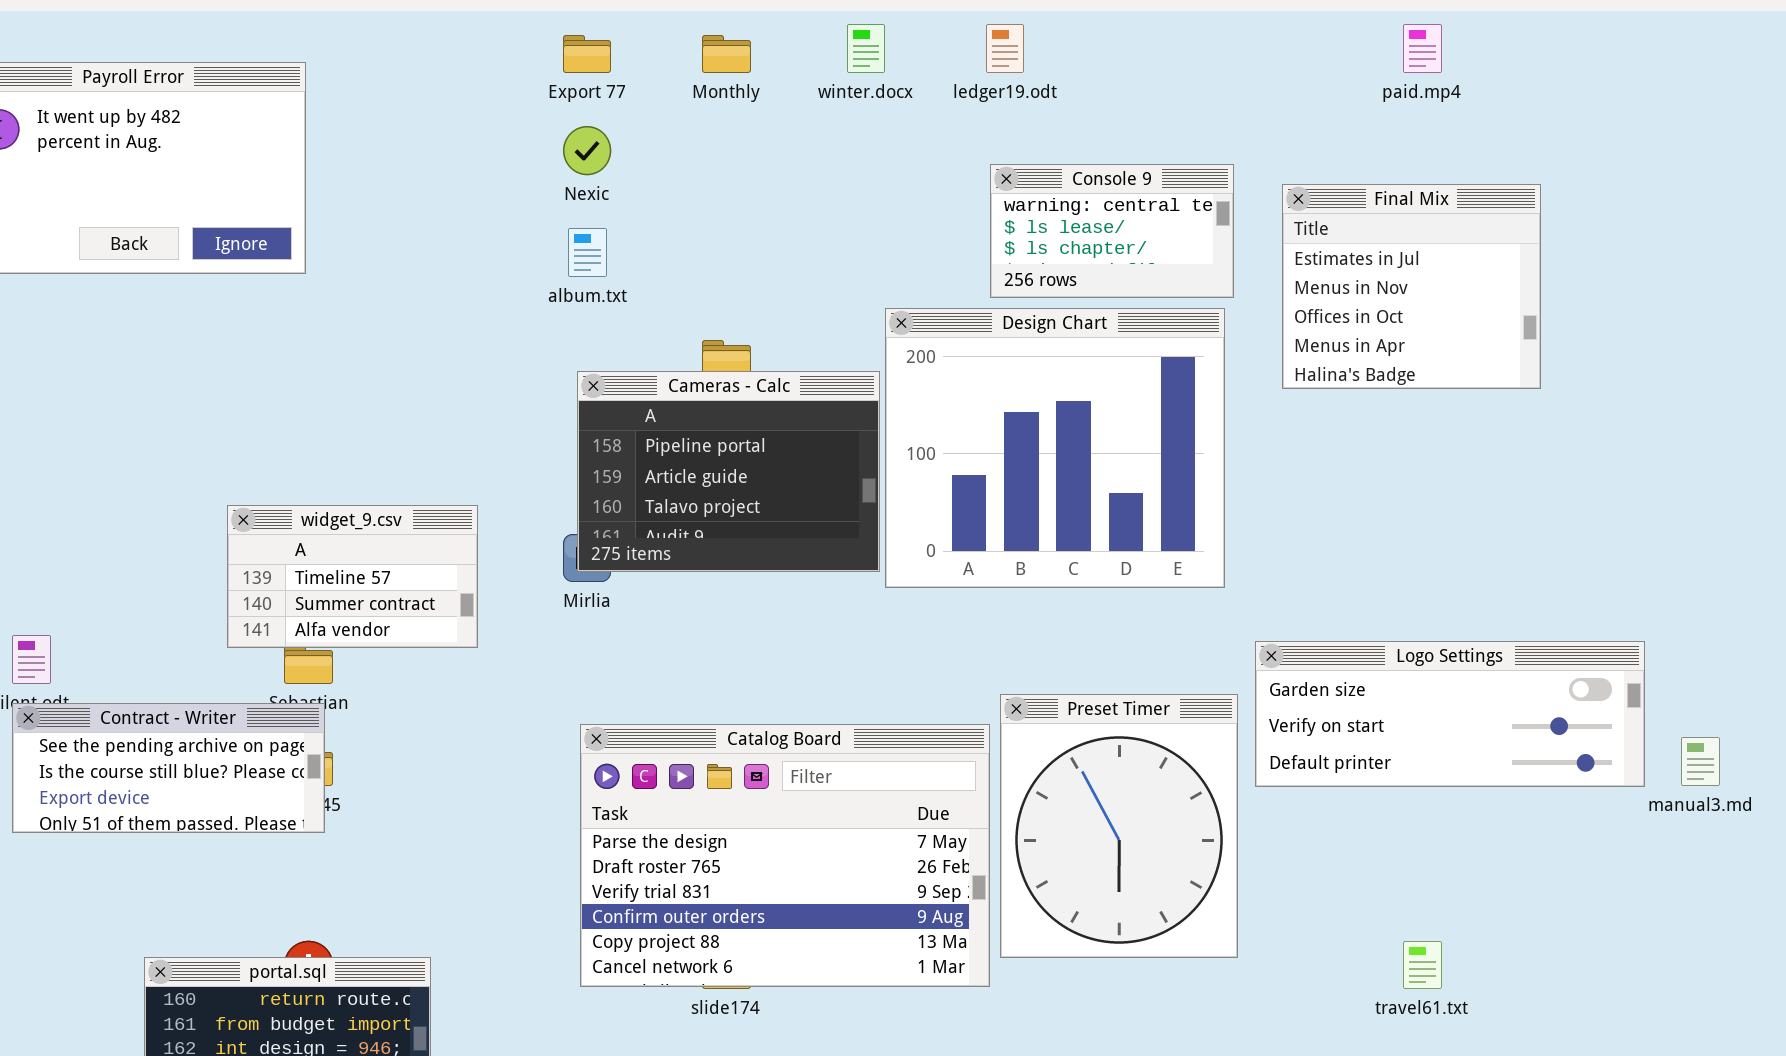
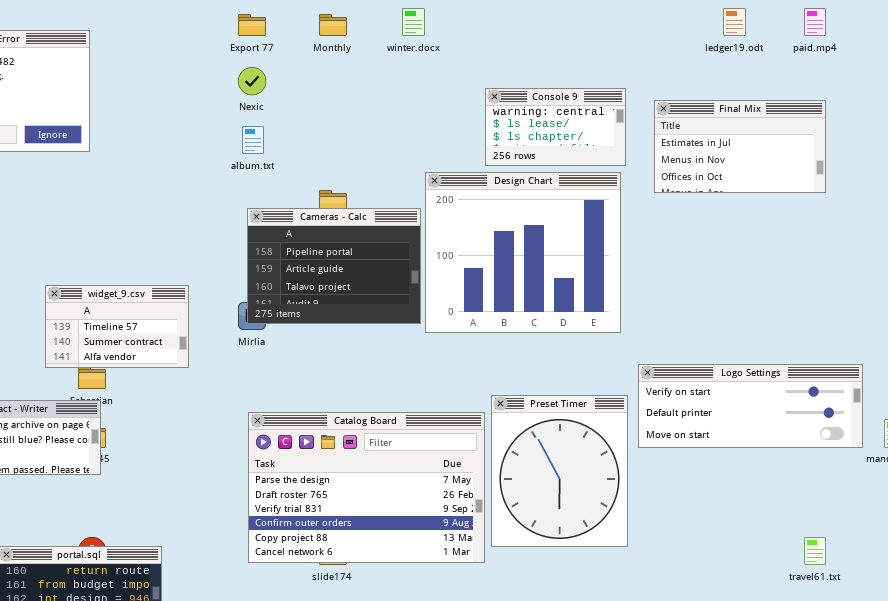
ledger19.odt: [986,24,1024,73] -> [723,8,746,36], moved
paid.mp4: [1403,24,1442,73] -> [804,8,826,36], moved
Final Mix: [1282,184,1541,389] -> [654,100,826,193], resized
Logo Settings: [1255,641,1645,787] -> [638,364,863,448], scrolled down 1 row
travel61.txt: [1403,941,1442,989] -> [804,537,826,565], moved

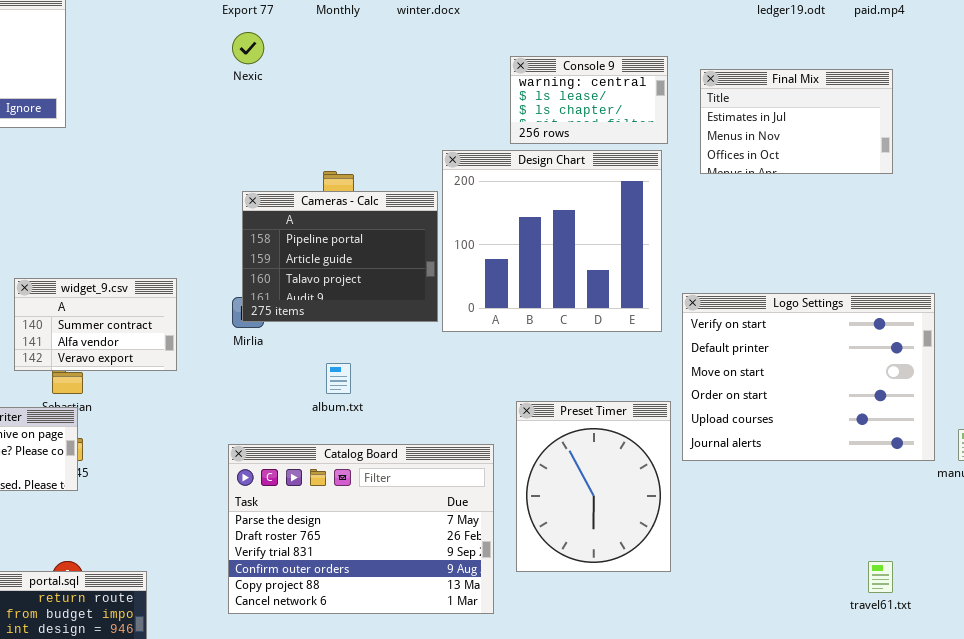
album.txt: [242,126,264,154] -> [326,363,351,394], moved
widget_9.csv: [45,285,189,368] -> [14,278,177,371], scrolled down 1 row
Logo Settings: [638,364,863,448] -> [682,293,935,461], resized
Catalog Board: [248,412,485,563] -> [228,444,494,614], moved

